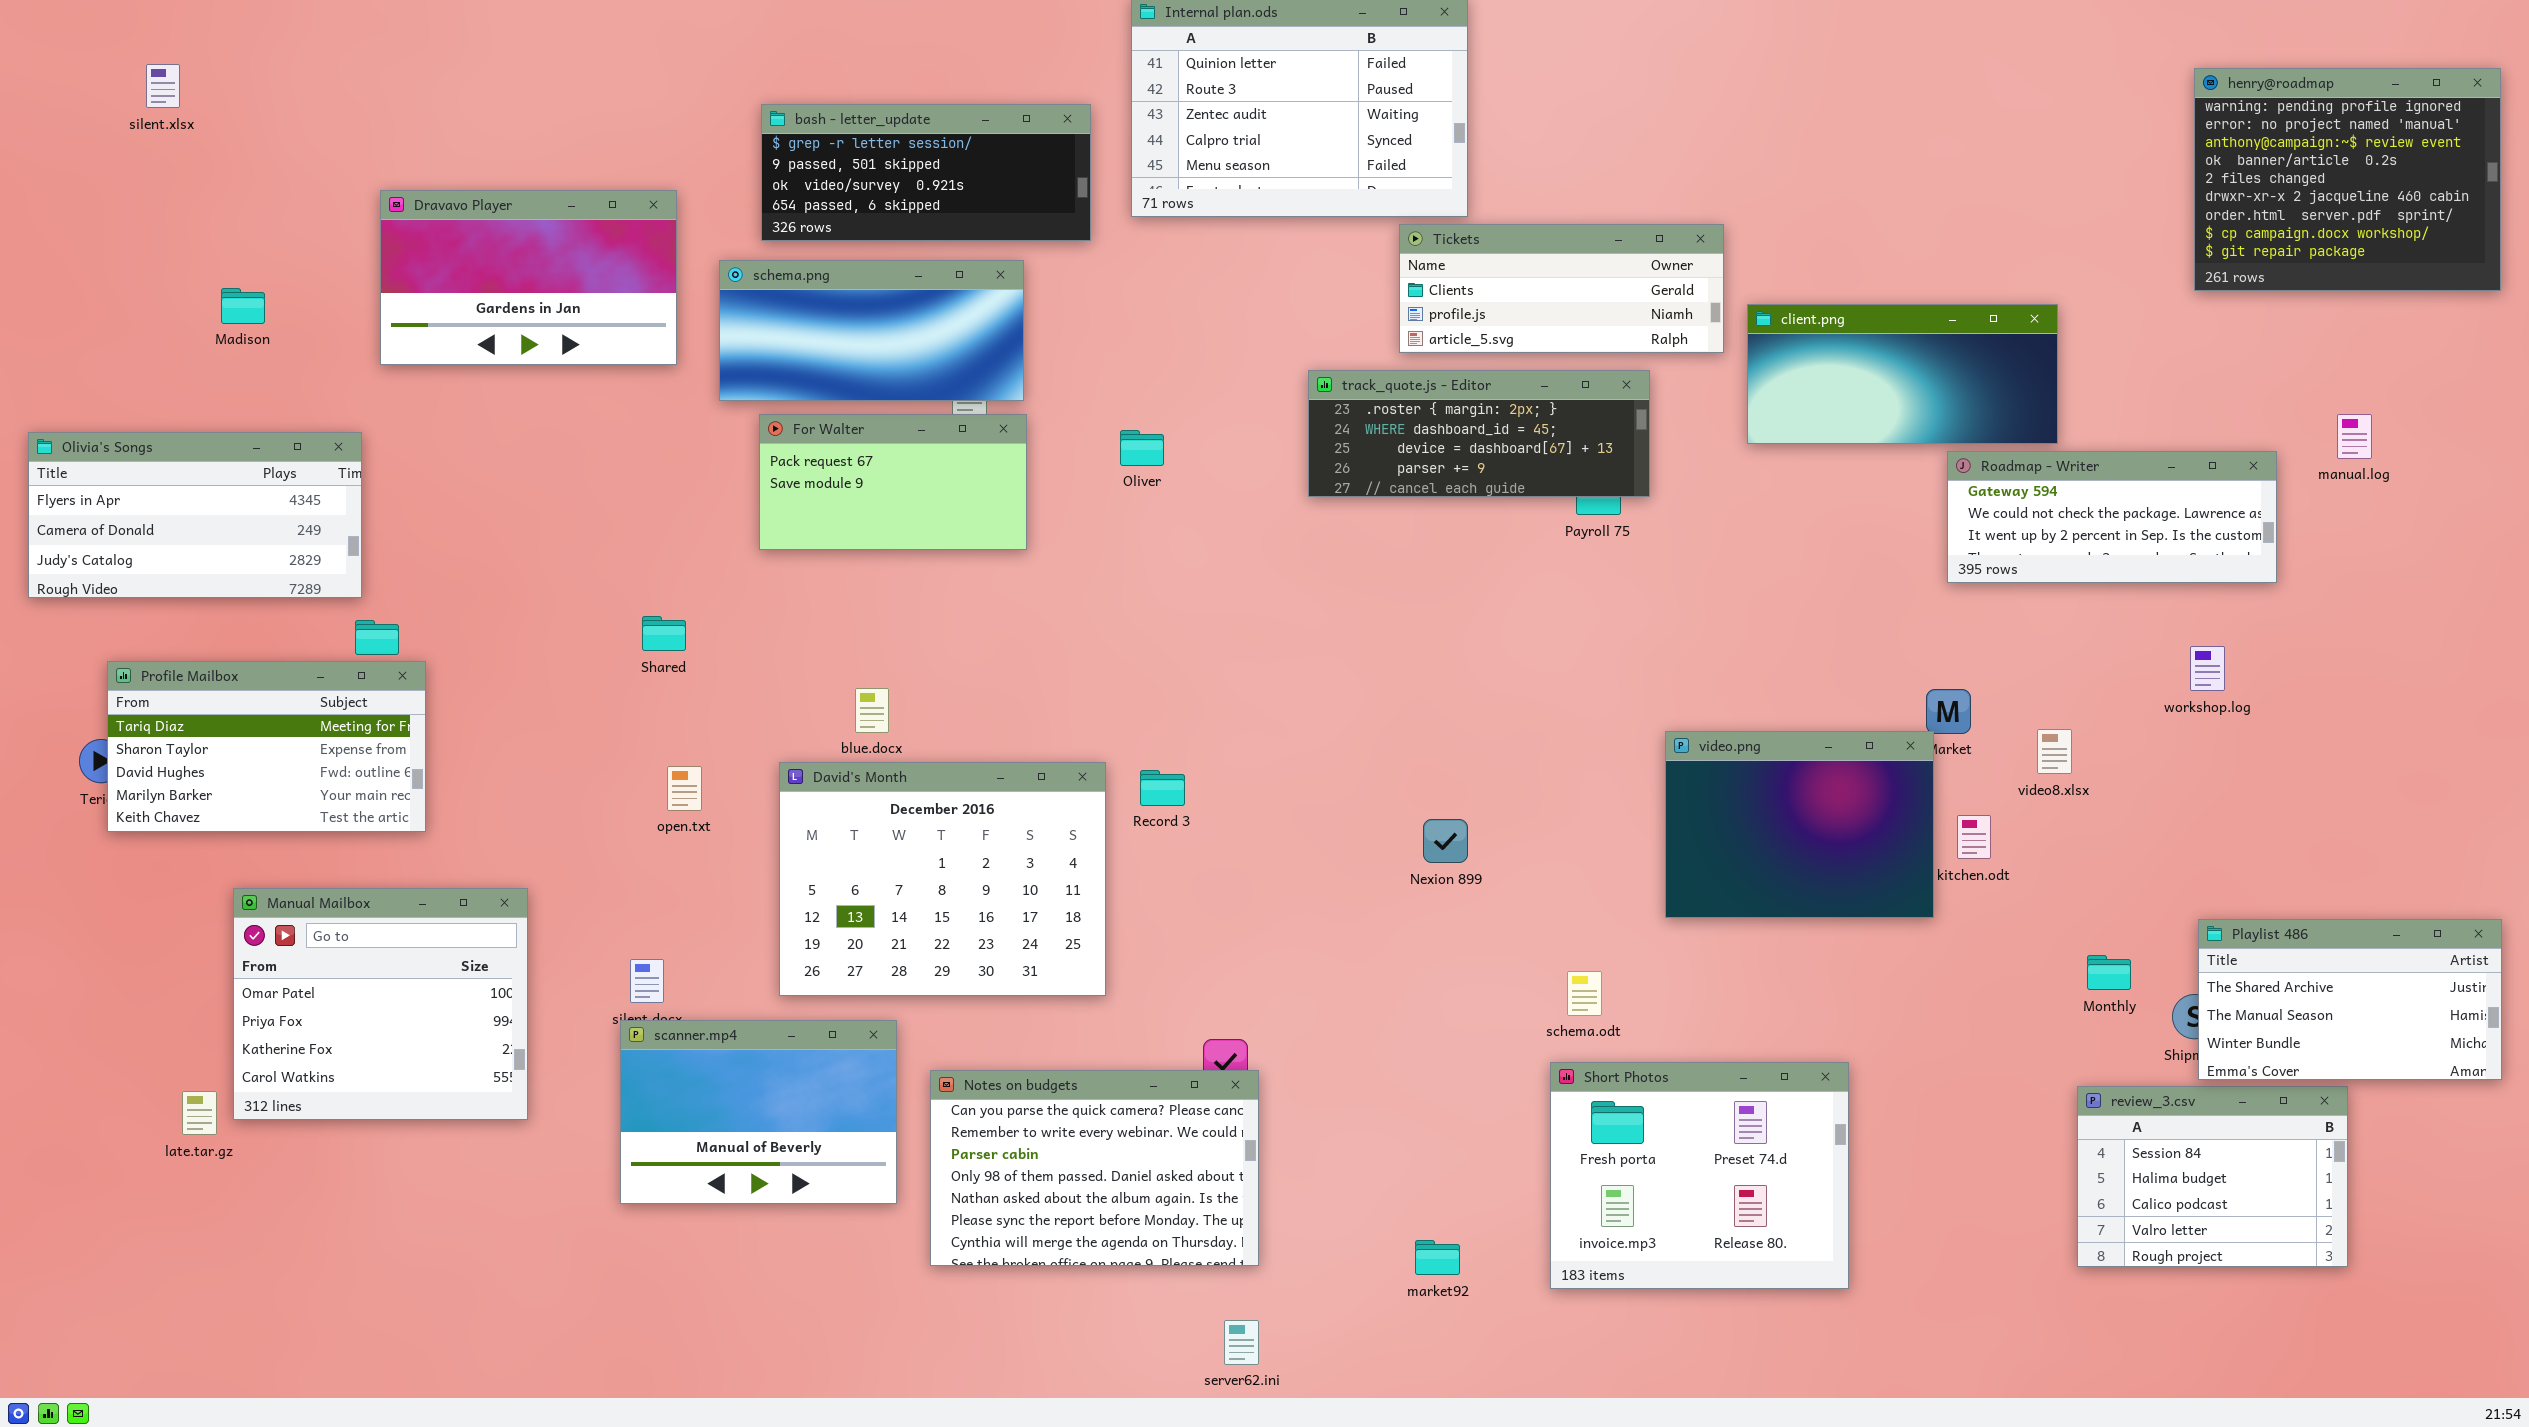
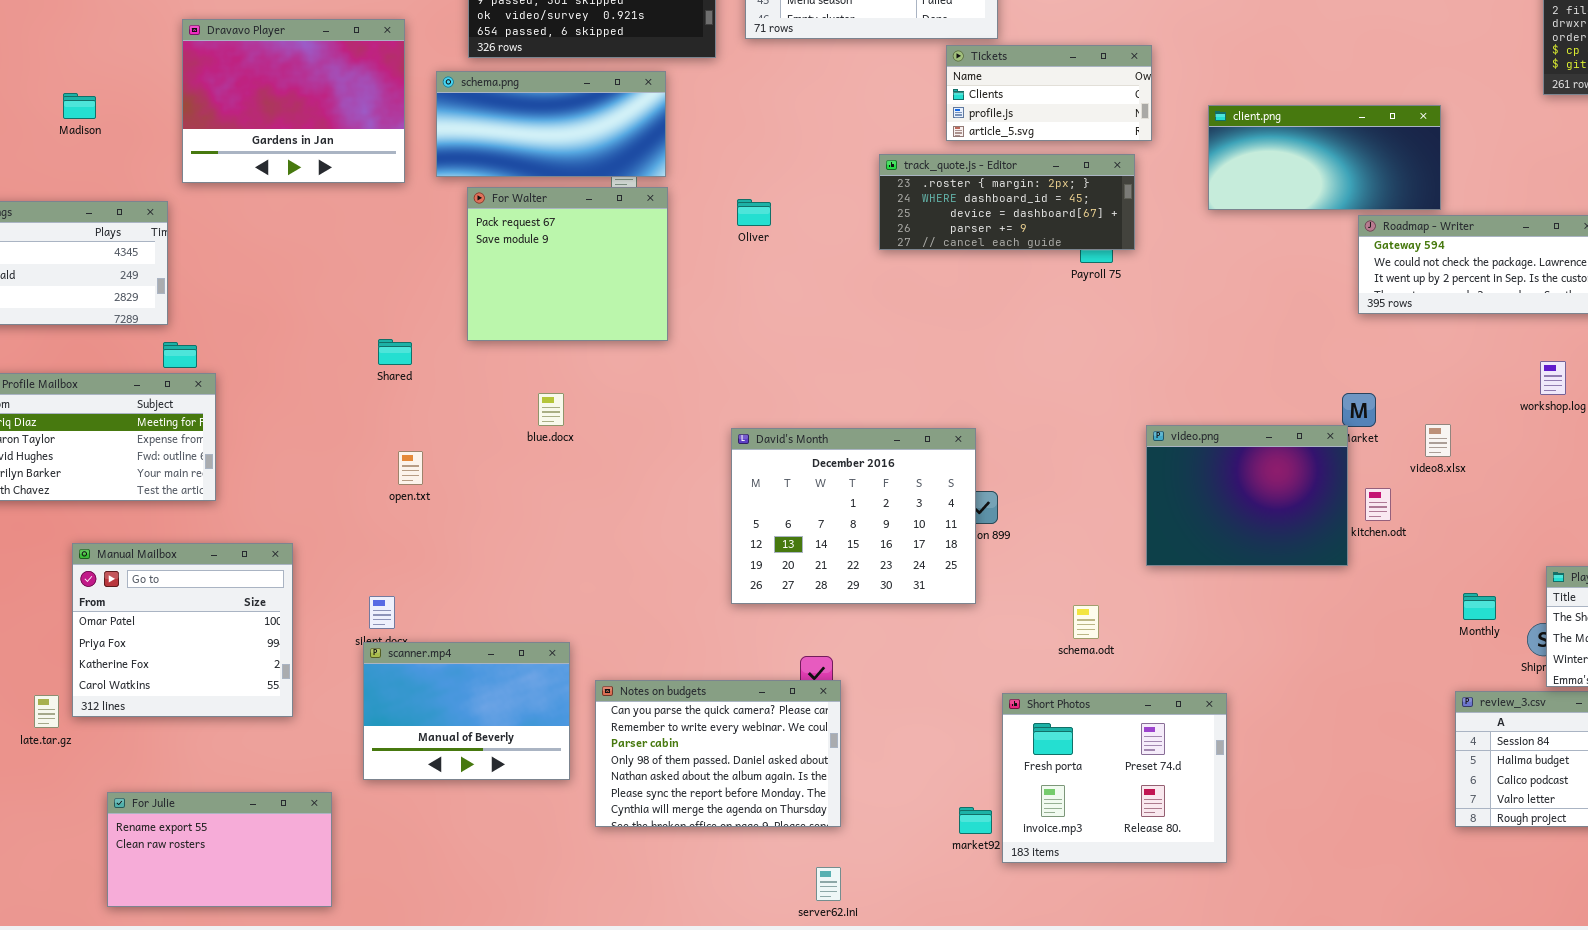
Dravavo Player: [380,190,677,365] -> [182,19,405,183], resized
Tickets: [1399,224,1724,353] -> [946,45,1152,141], resized
For Walter: [759,414,1027,550] -> [467,187,668,341], resized
David's Month: [779,762,1106,996] -> [731,428,976,604], moved
Short Photos: [1550,1062,1849,1289] -> [1002,693,1227,863], moved
For Julie: none -> [107,792,332,907], opened

